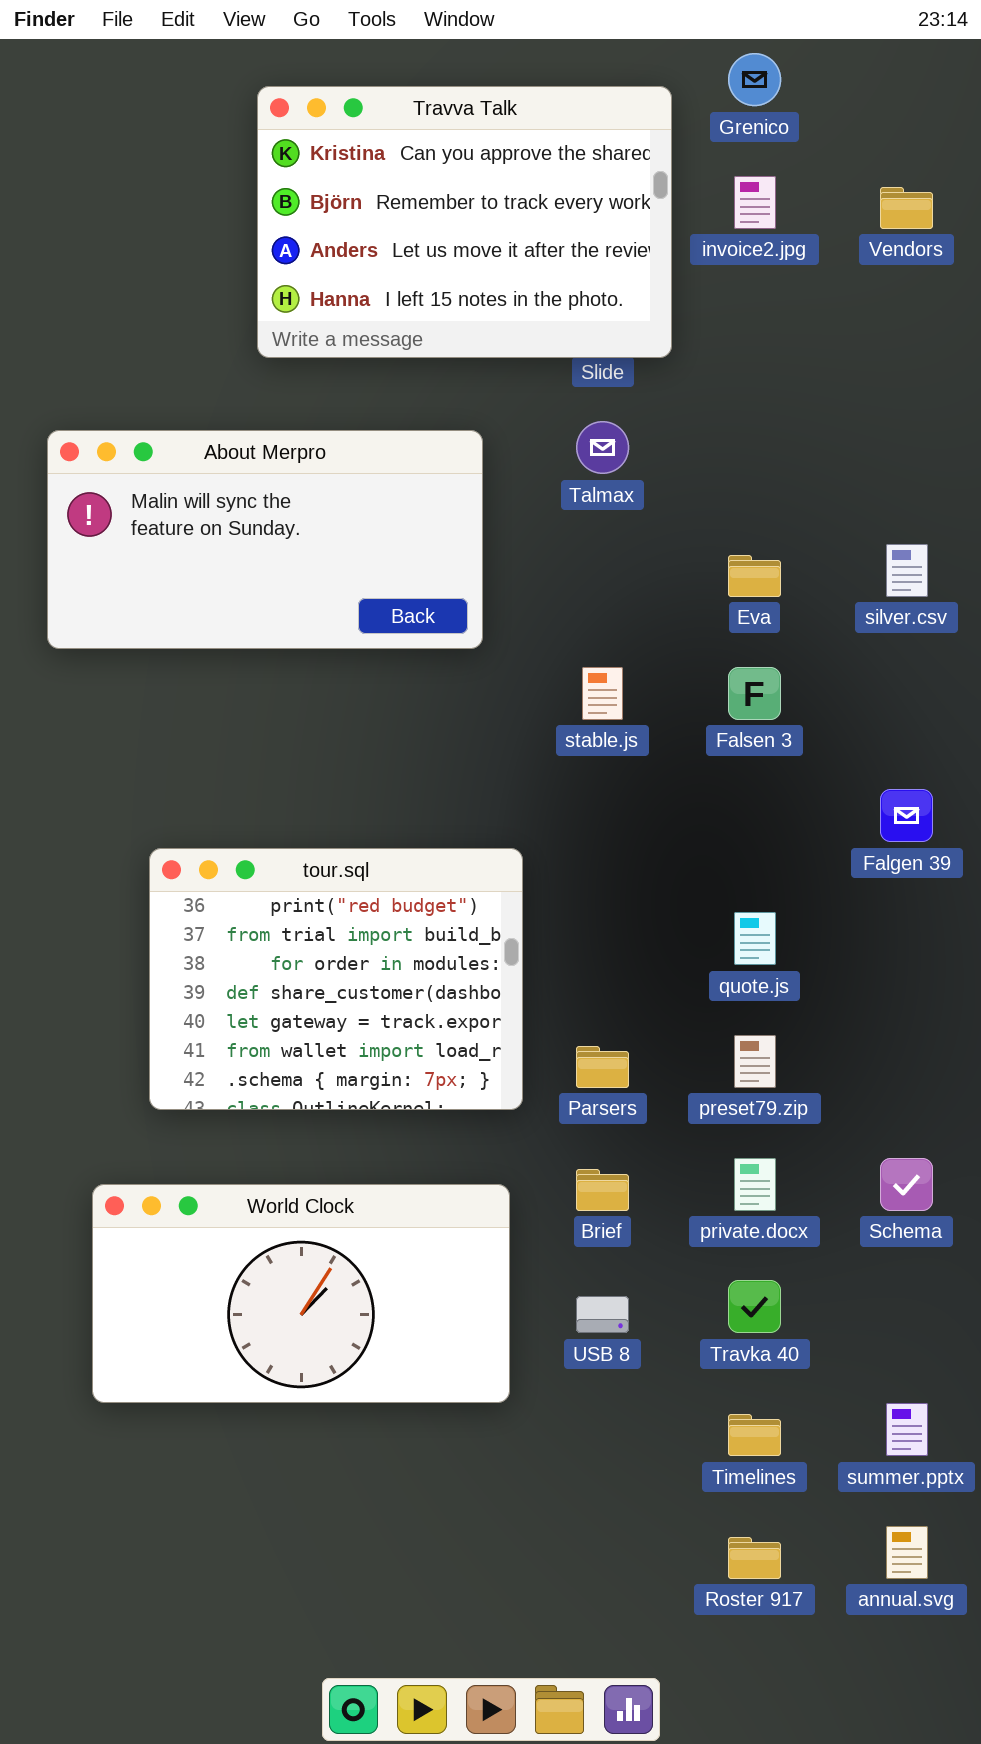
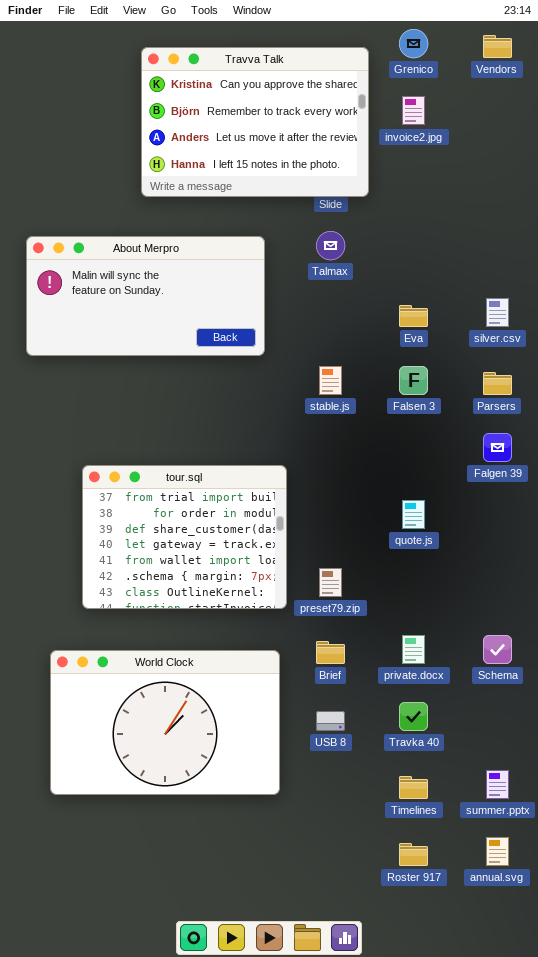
Vendors: [880,187,933,229] -> [483,35,512,58], moved
tour.sql: [149,848,523,1110] -> [82,465,287,609], scrolled down 1 row
preset79.zip: [734,1035,776,1088] -> [319,568,342,597], moved
Parsers: [576,1046,629,1088] -> [483,372,512,395], moved
World Clock: [92,1184,510,1403] -> [50,650,280,795], resized

